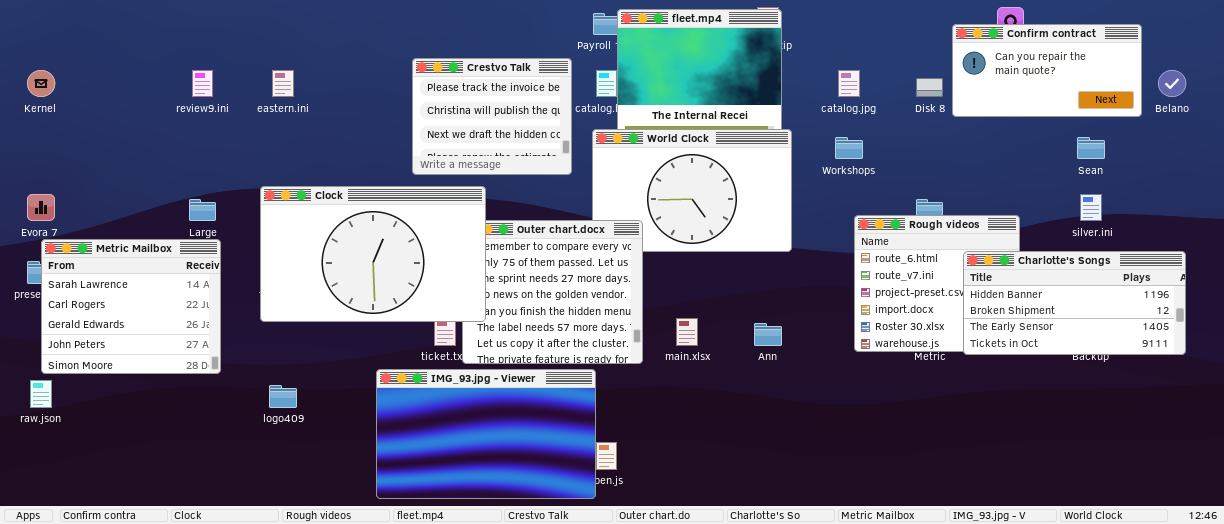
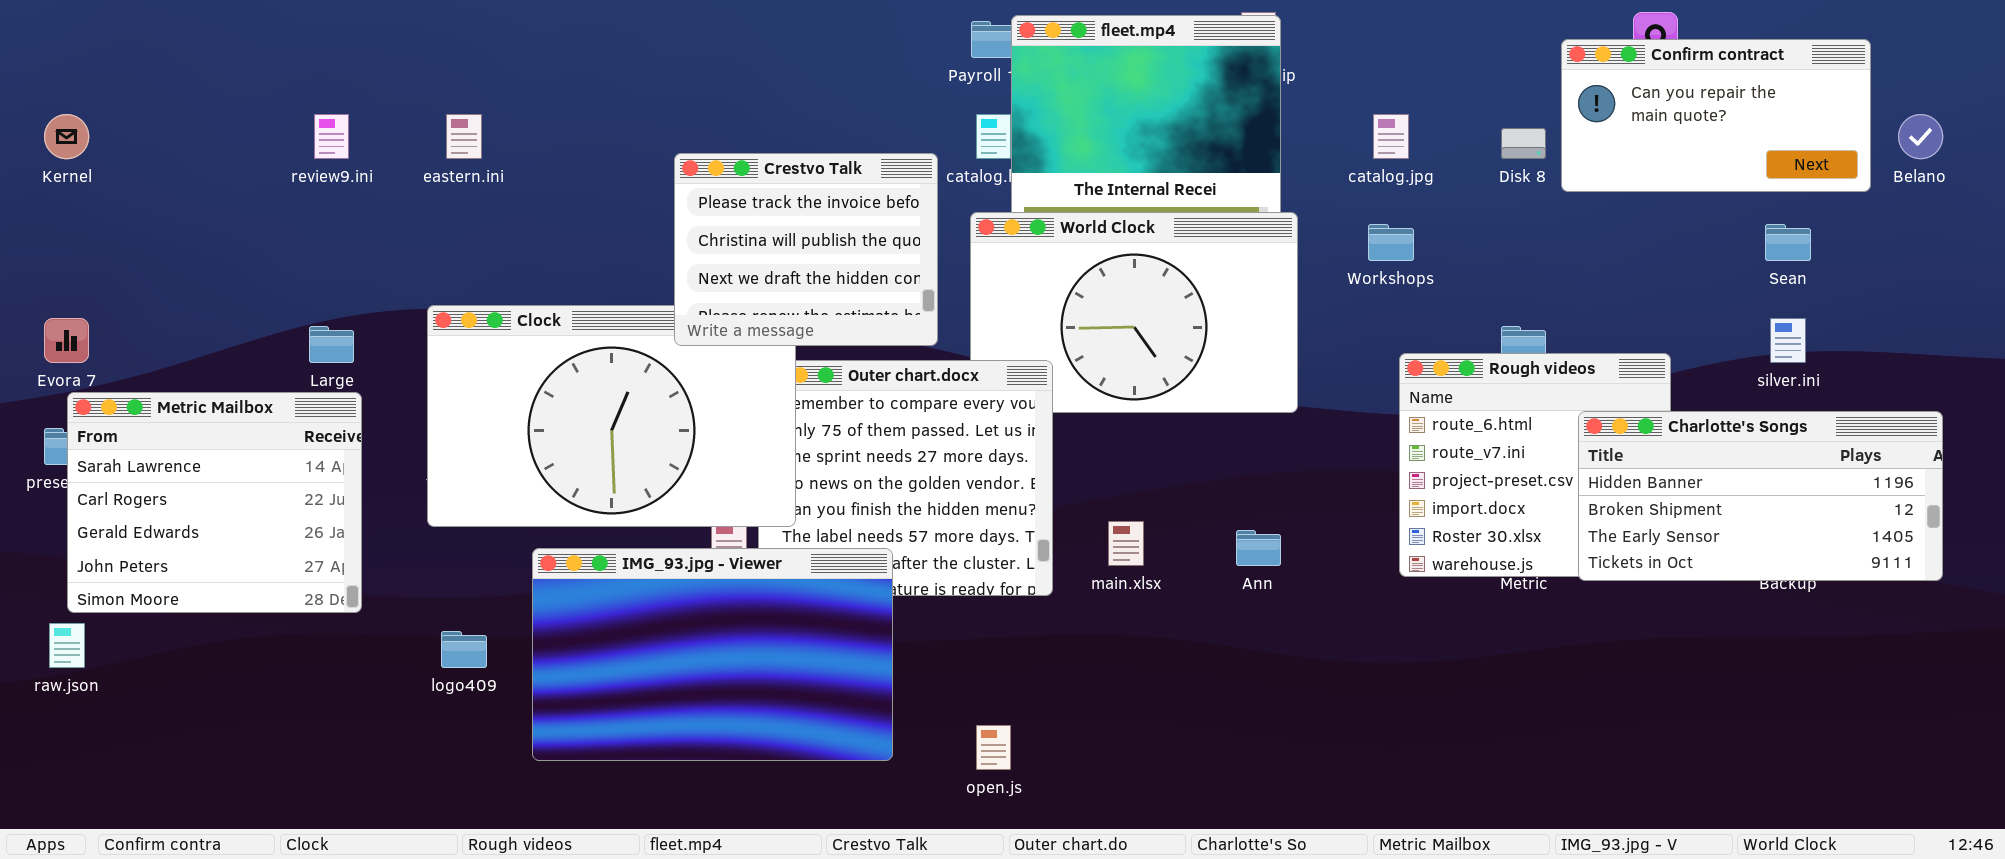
Crestvo Talk: [412,58,572,175] -> [674,153,938,346], moved
IMG_93.jpg - Viewer: [376,369,596,499] -> [532,548,893,761], moved

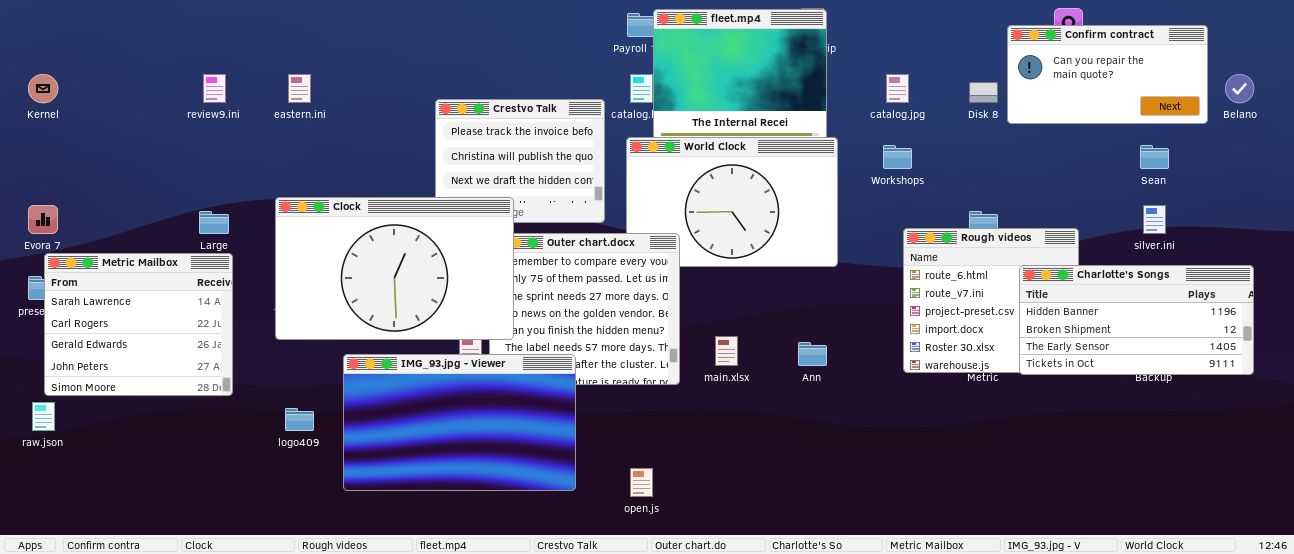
Clock: [427,305,796,527] -> [275,197,514,340], raised

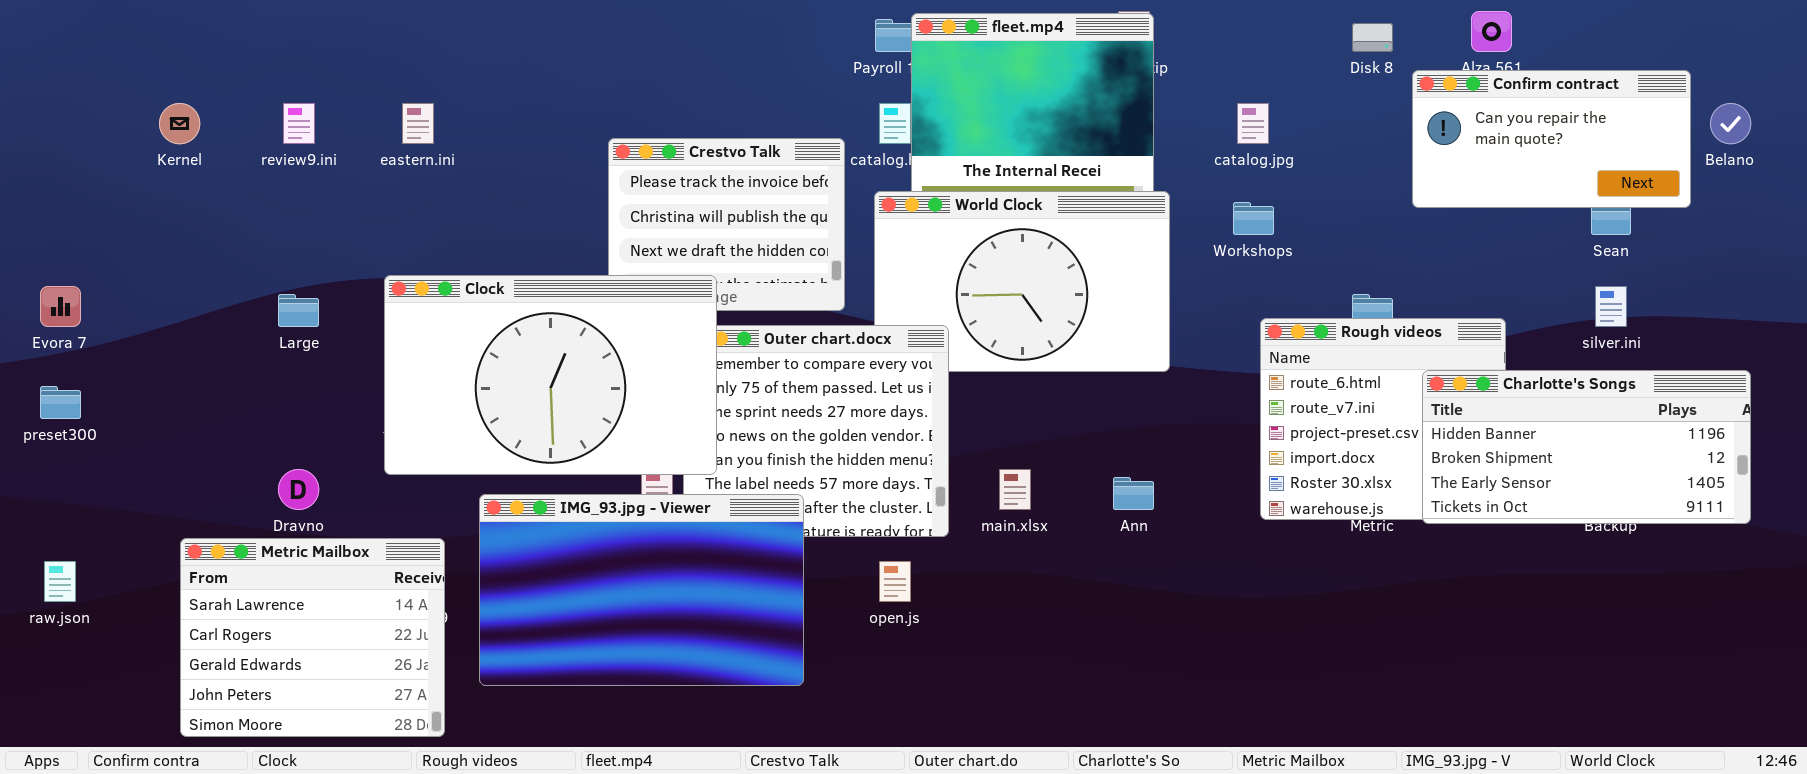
Confirm contract: [1007,25,1208,124] -> [1412,70,1691,208], moved
Kernel: [28,74,58,103] -> [159,103,200,144], moved
Disk 8: [969,82,998,103] -> [1352,23,1393,52], moved
Metric Mailbox: [44,253,233,396] -> [180,538,445,737], moved
open.js: [630,468,653,497] -> [879,561,911,602], moved

